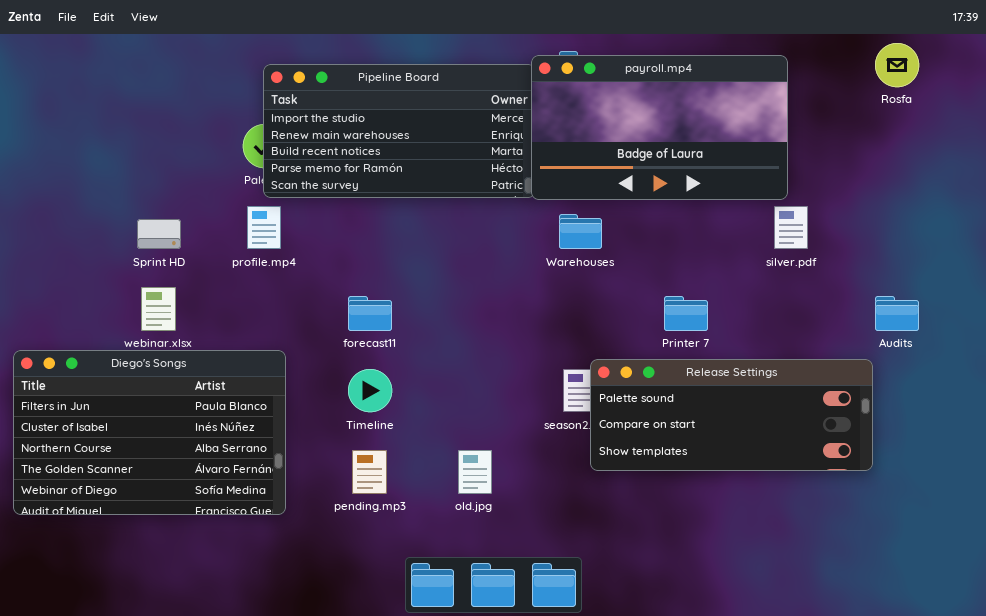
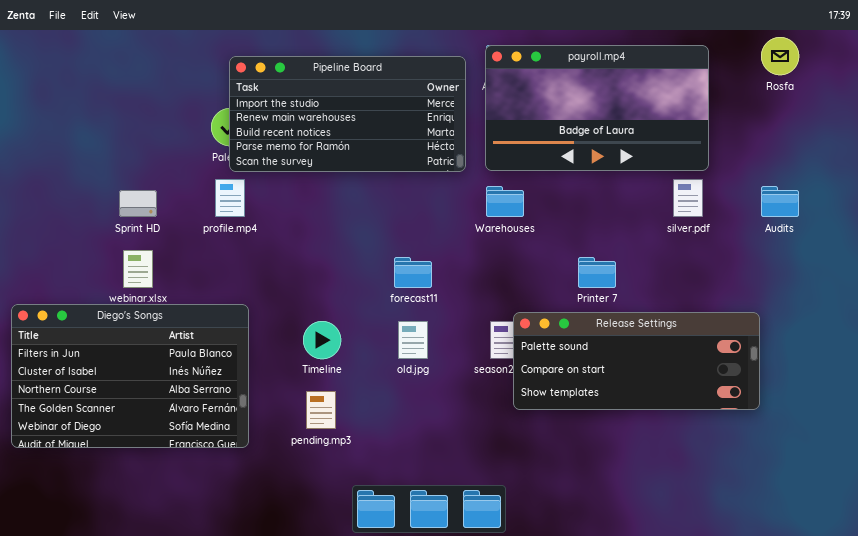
payroll.mp4: [531,55,788,200] -> [485,45,709,171], moved
forecast11: [348,296,392,331] -> [394,257,432,288], moved
Audits: [875,296,919,331] -> [761,186,799,217], moved
old.jpg: [458,450,492,494] -> [398,321,428,359], moved

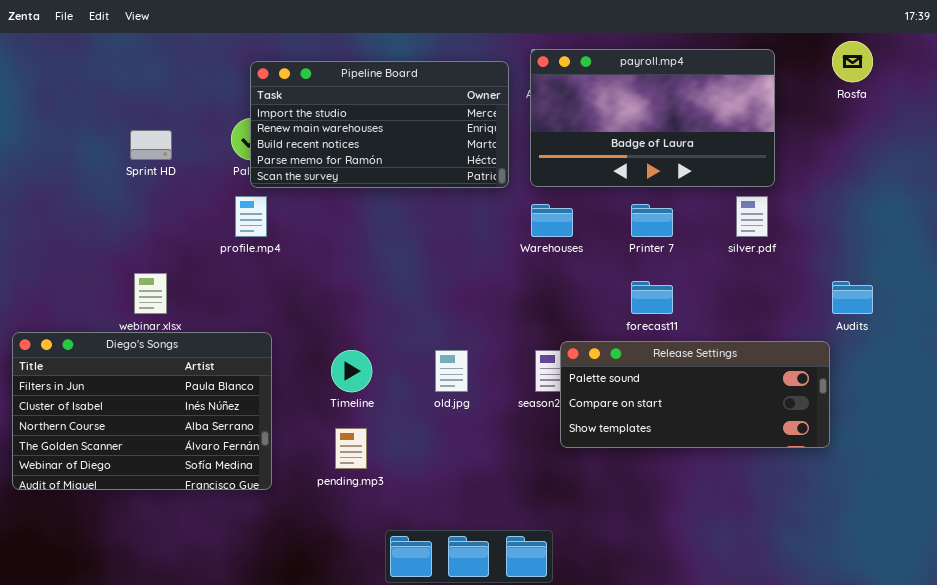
Audits: [761,186,799,217] -> [832,281,873,314], moved
Sprint HD: [119,190,157,217] -> [130,130,172,160], moved
forecast11: [394,257,432,288] -> [631,281,673,314], moved
Printer 7: [578,257,616,288] -> [631,204,673,237], moved

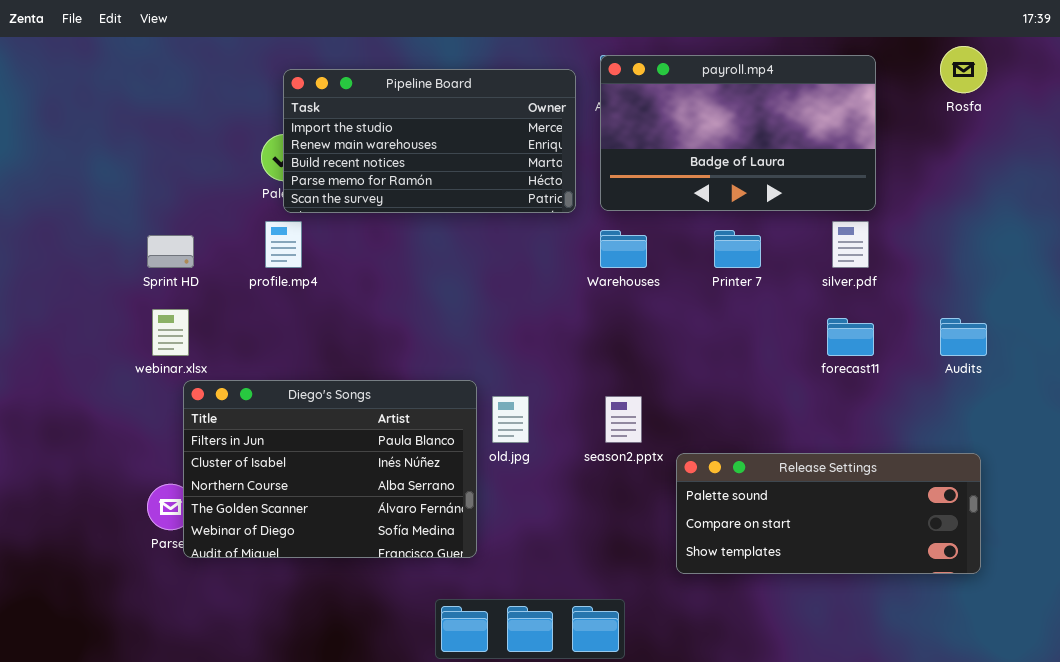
Sprint HD: [130,130,172,160] -> [147,235,194,268], moved
forecast11: [631,281,673,314] -> [827,318,874,356], moved
Diego's Songs: [12,332,272,490] -> [183,380,477,558], moved
Release Settings: [560,341,830,448] -> [676,453,981,574], moved

